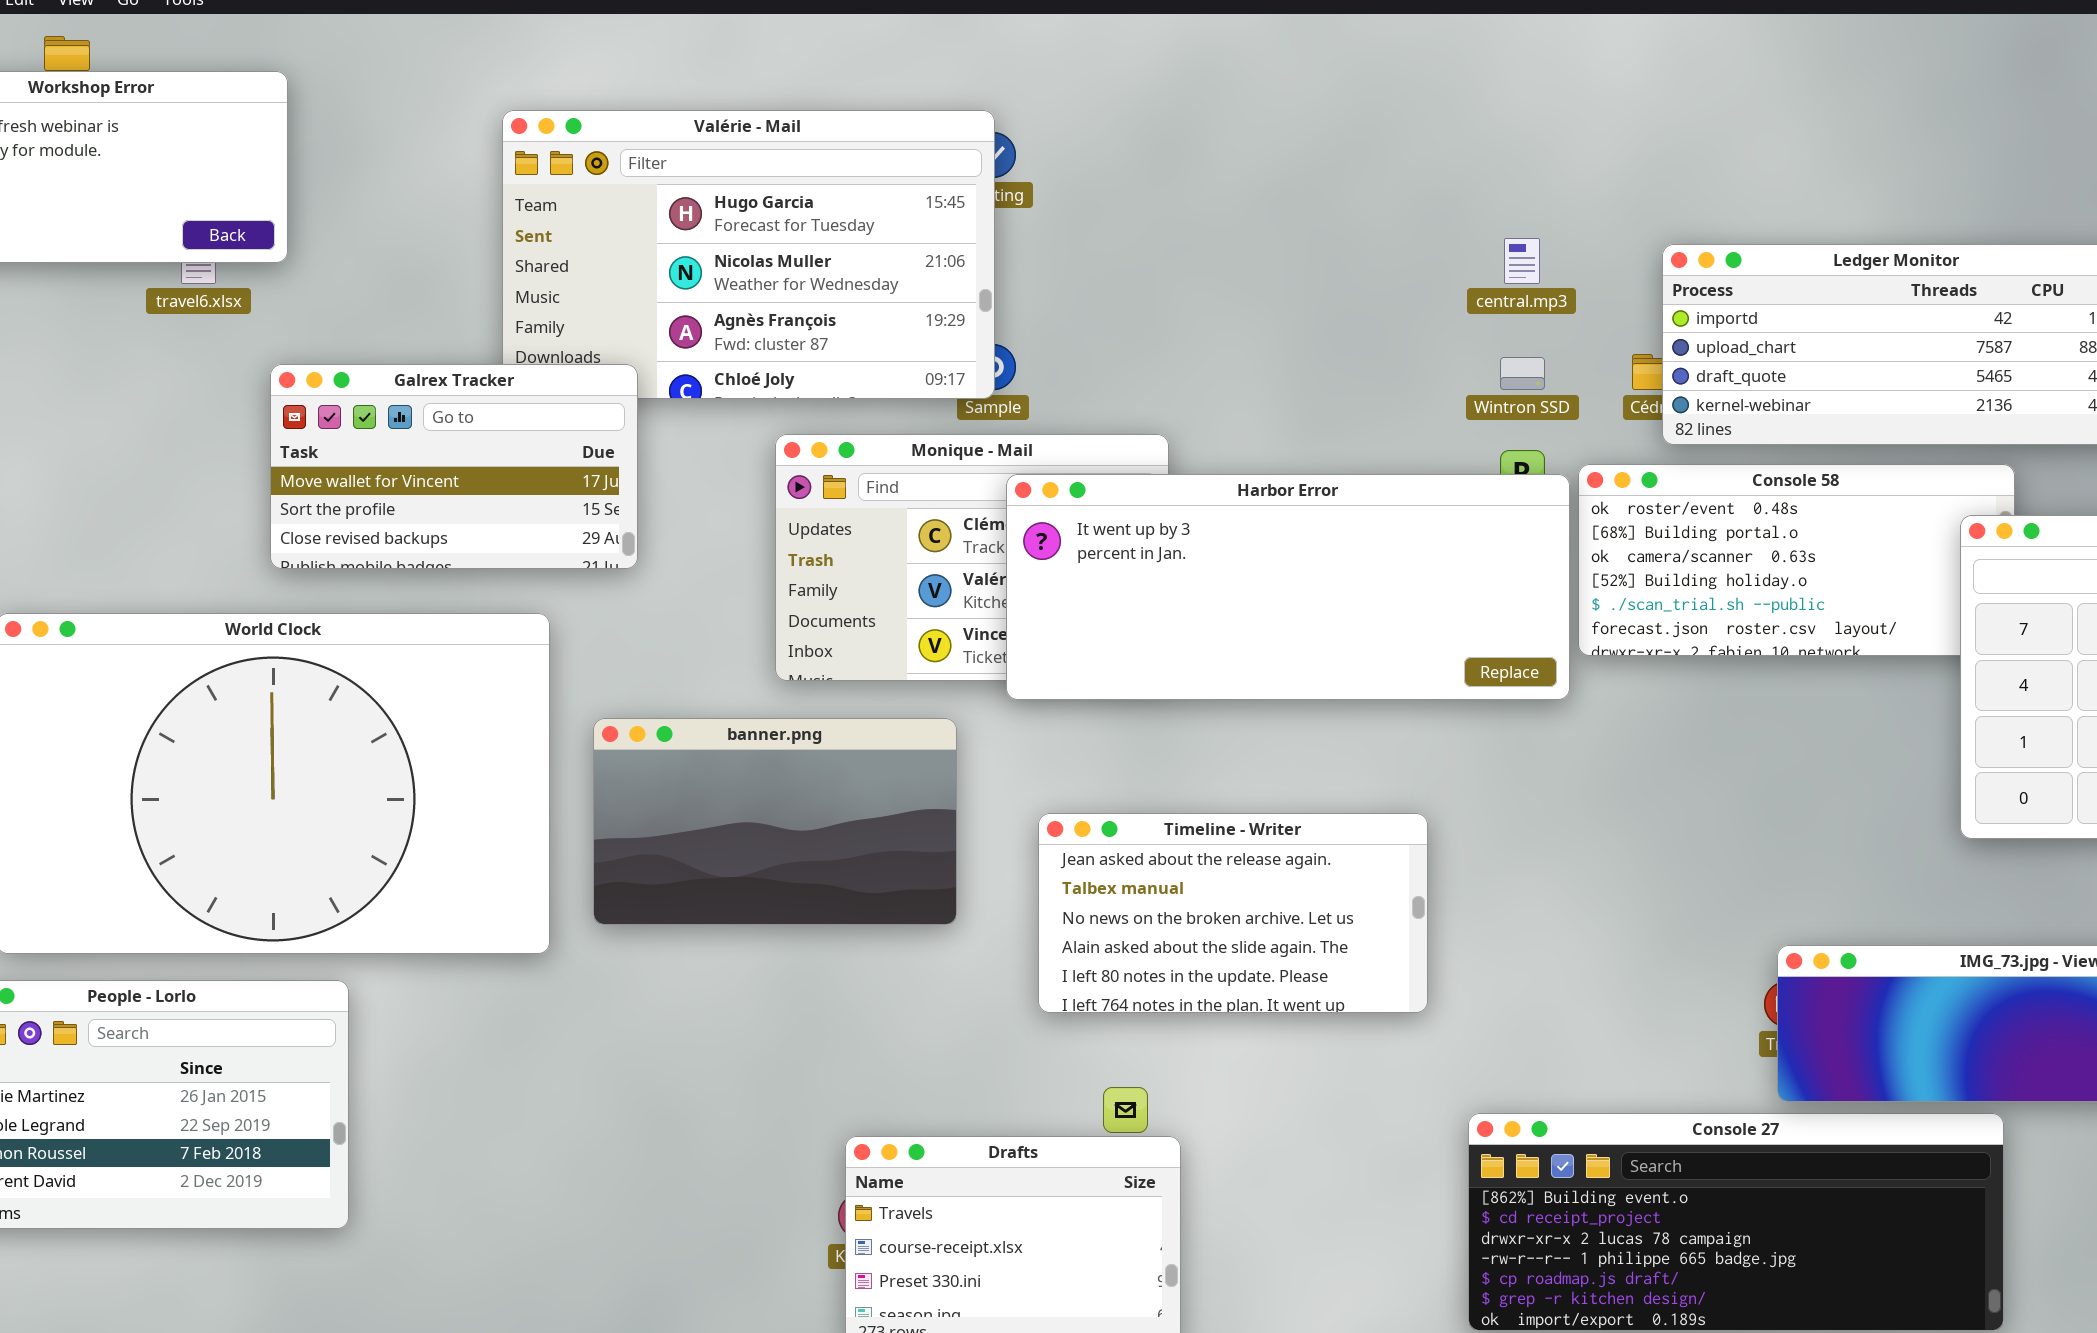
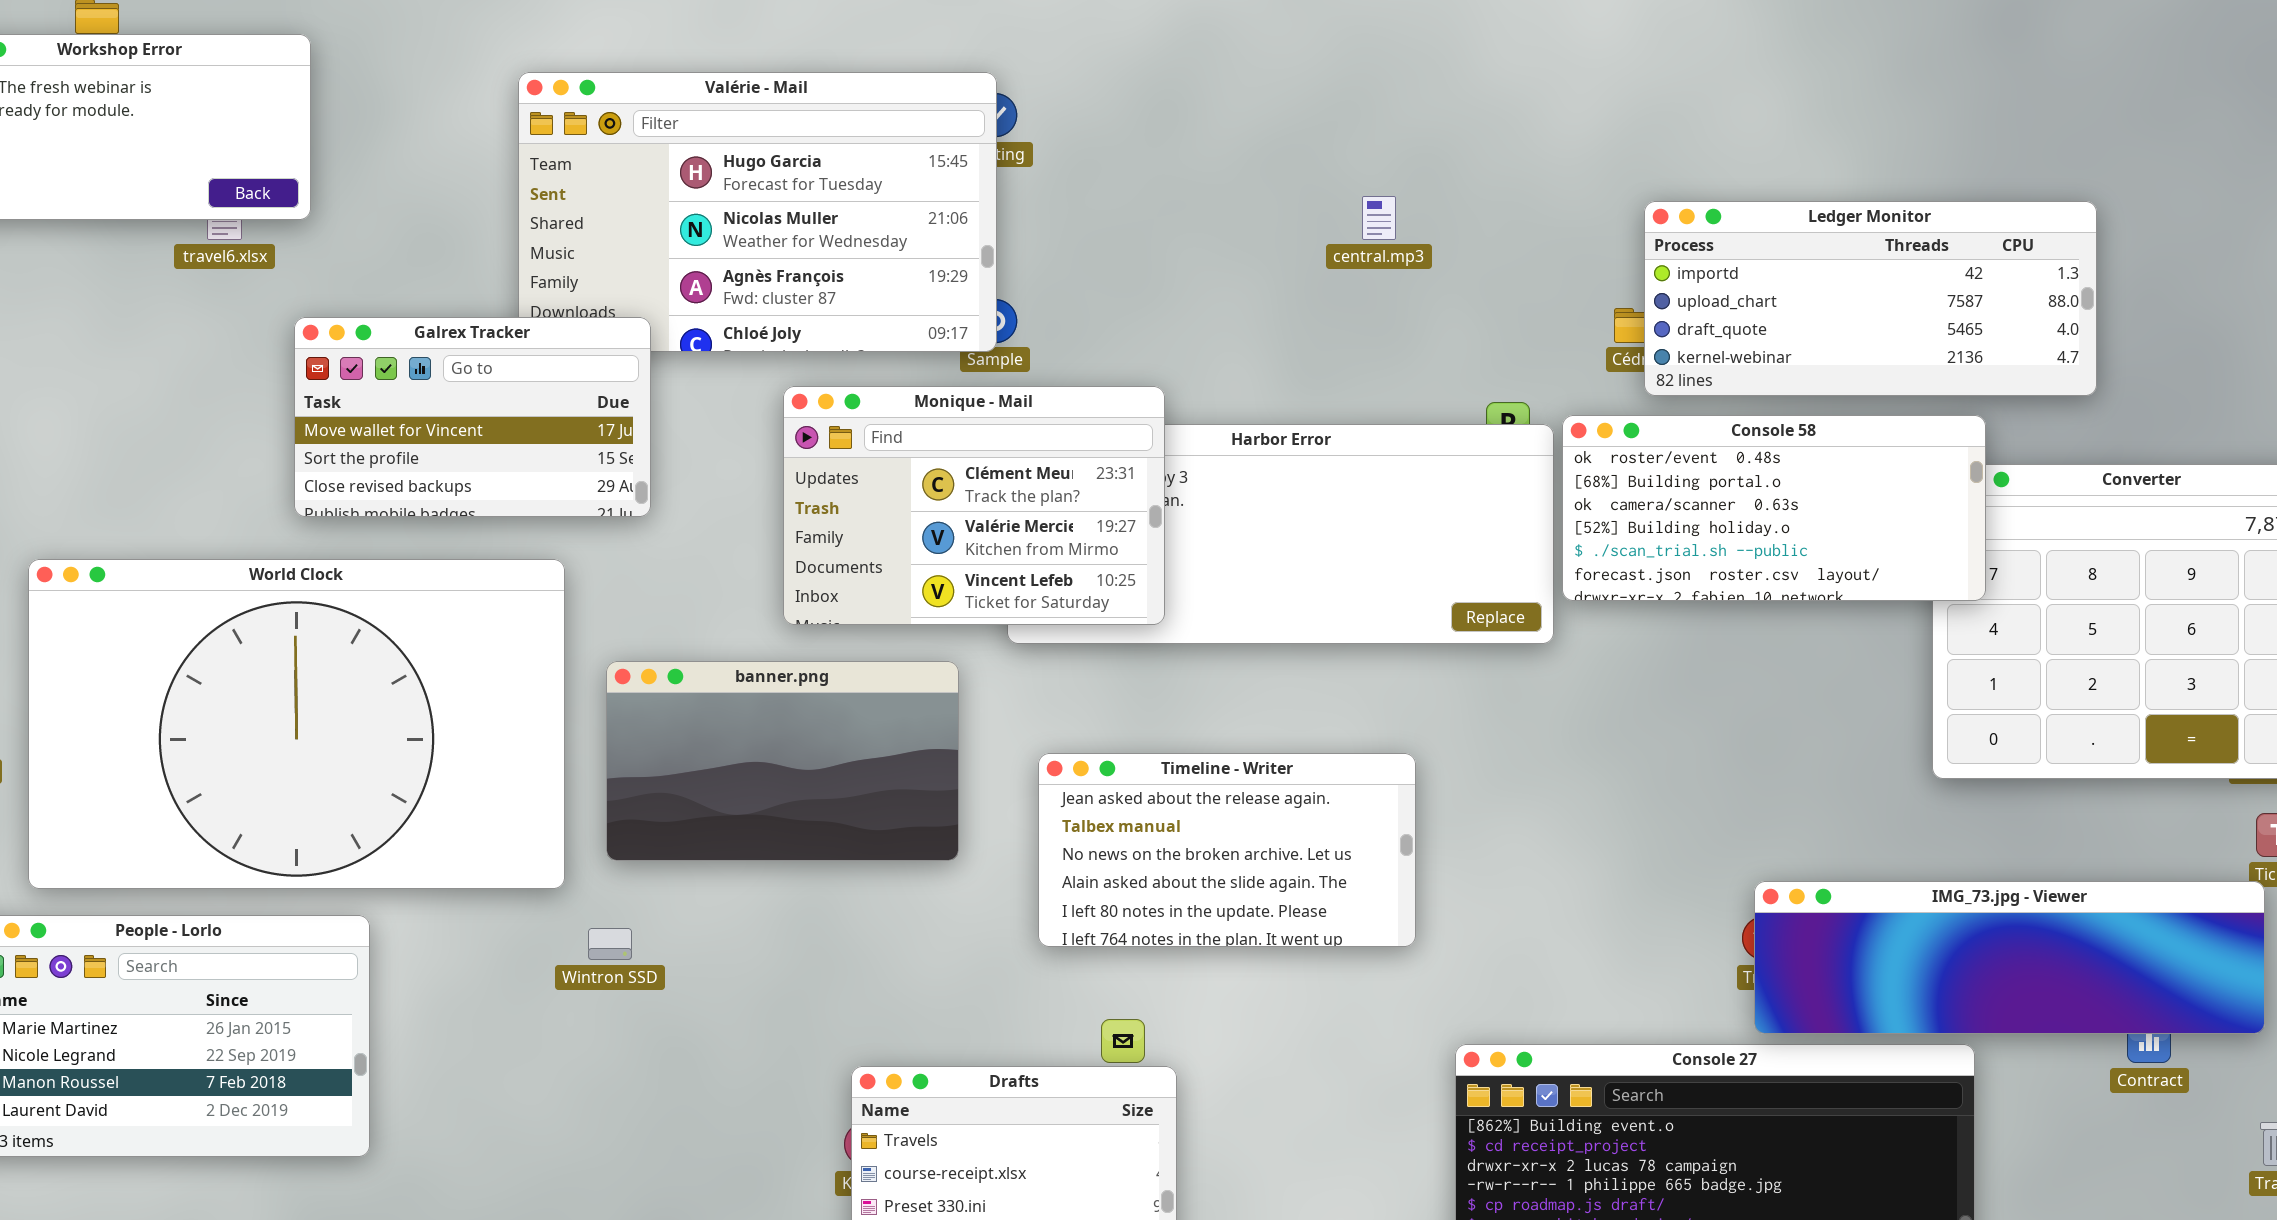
central.mp3: [1504,238,1540,284] -> [1362,196,1396,240], moved
Wintron SSD: [1500,357,1545,390] -> [588,928,632,960], moved
Monique - Mail: [775,434,1169,681] -> [783,386,1165,625], raised
Console 58: [1578,464,2015,656] -> [1562,415,1986,601], raised

